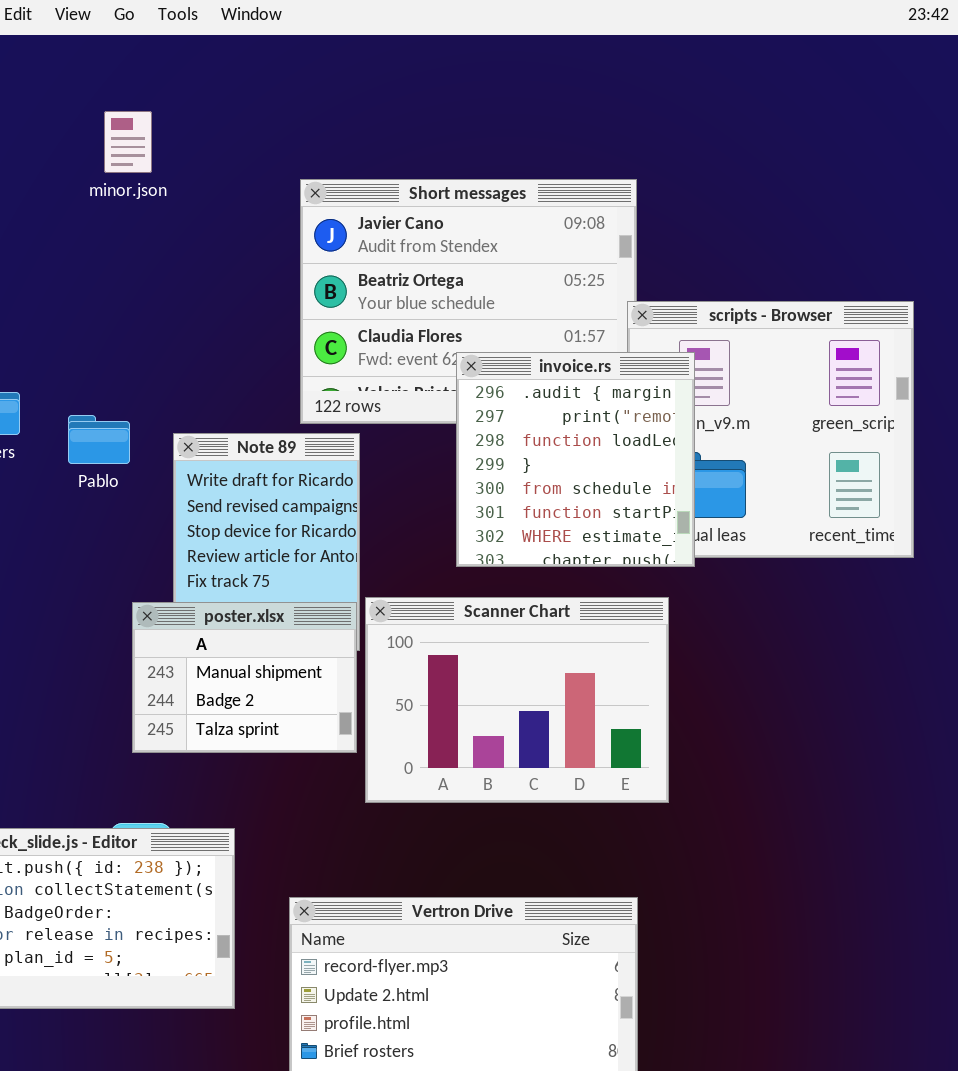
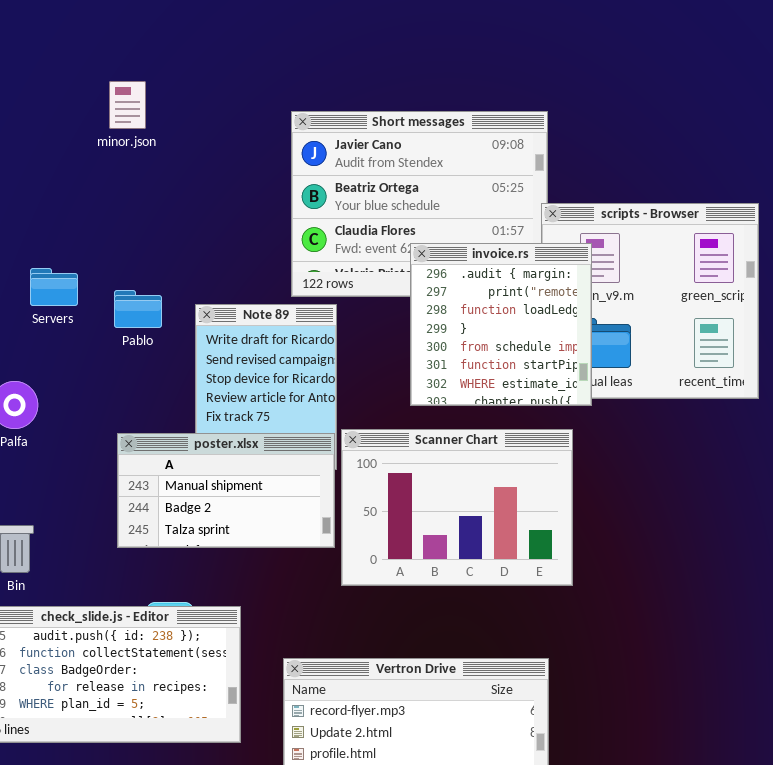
minor.json: [104,111,152,173] -> [109,81,146,129], moved
poster.xlsx: [132,602,357,753] -> [117,433,335,548], resized

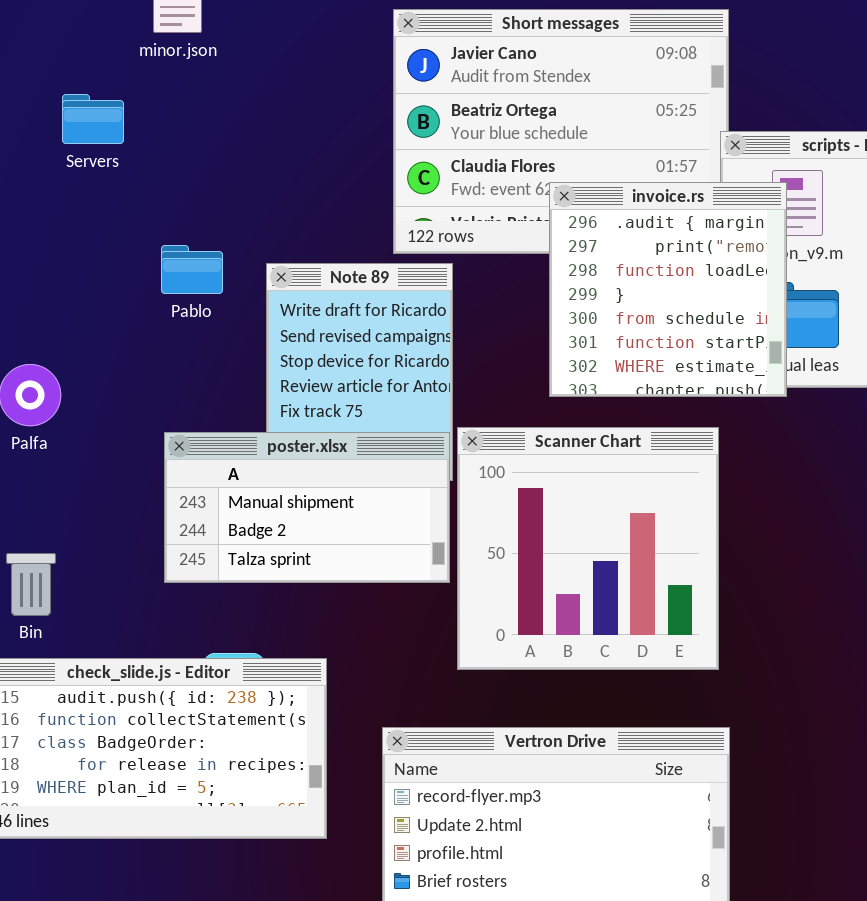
Servers: [30,268,78,306] -> [62,94,124,144], moved
Scanner Chart: [341,429,573,586] -> [457,427,719,670], resized

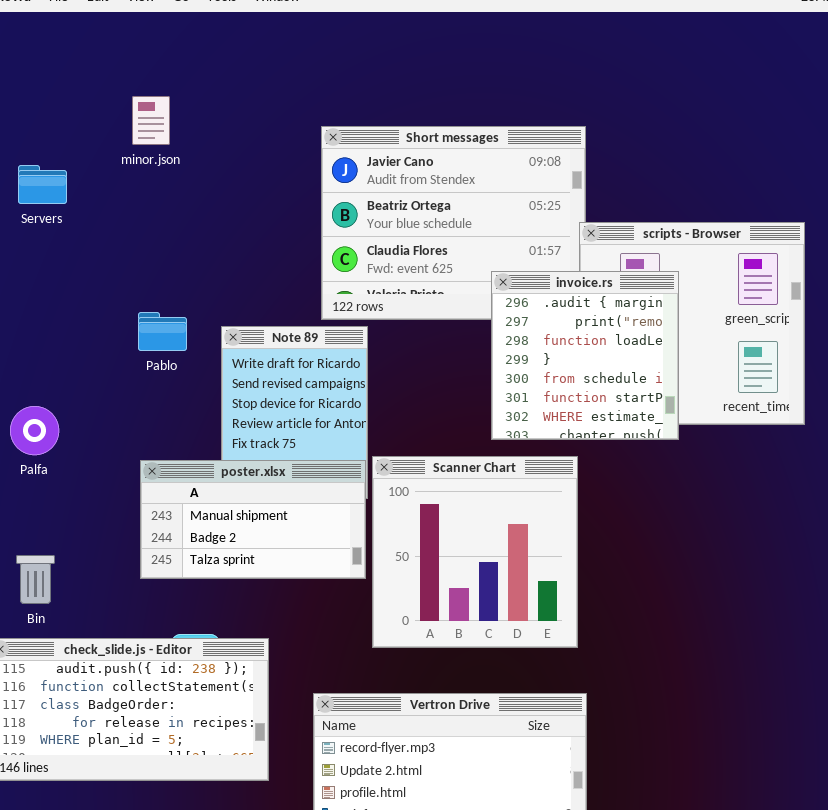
Servers: [62,94,124,144] -> [18,165,67,204], moved
invoice.rs: [549,182,787,397] -> [491,271,679,440], moved

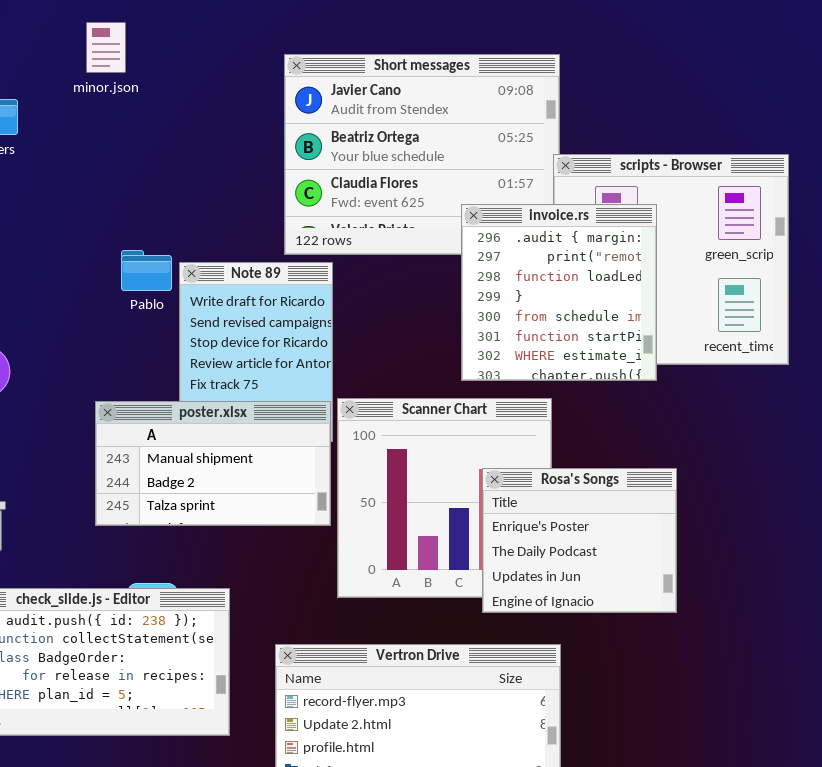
Pablo: [138,312,187,351] -> [121,250,172,291], moved
Rosa's Songs: none -> [482,468,677,613], opened

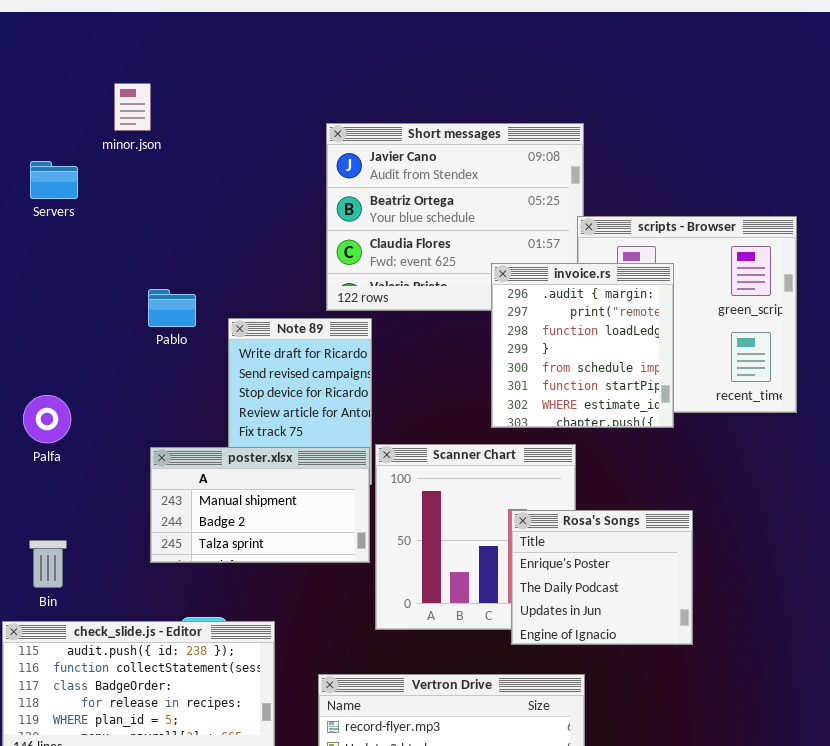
minor.json: [86,22,126,73] -> [114,83,151,131], moved
Pablo: [121,250,172,291] -> [148,289,196,327], moved

